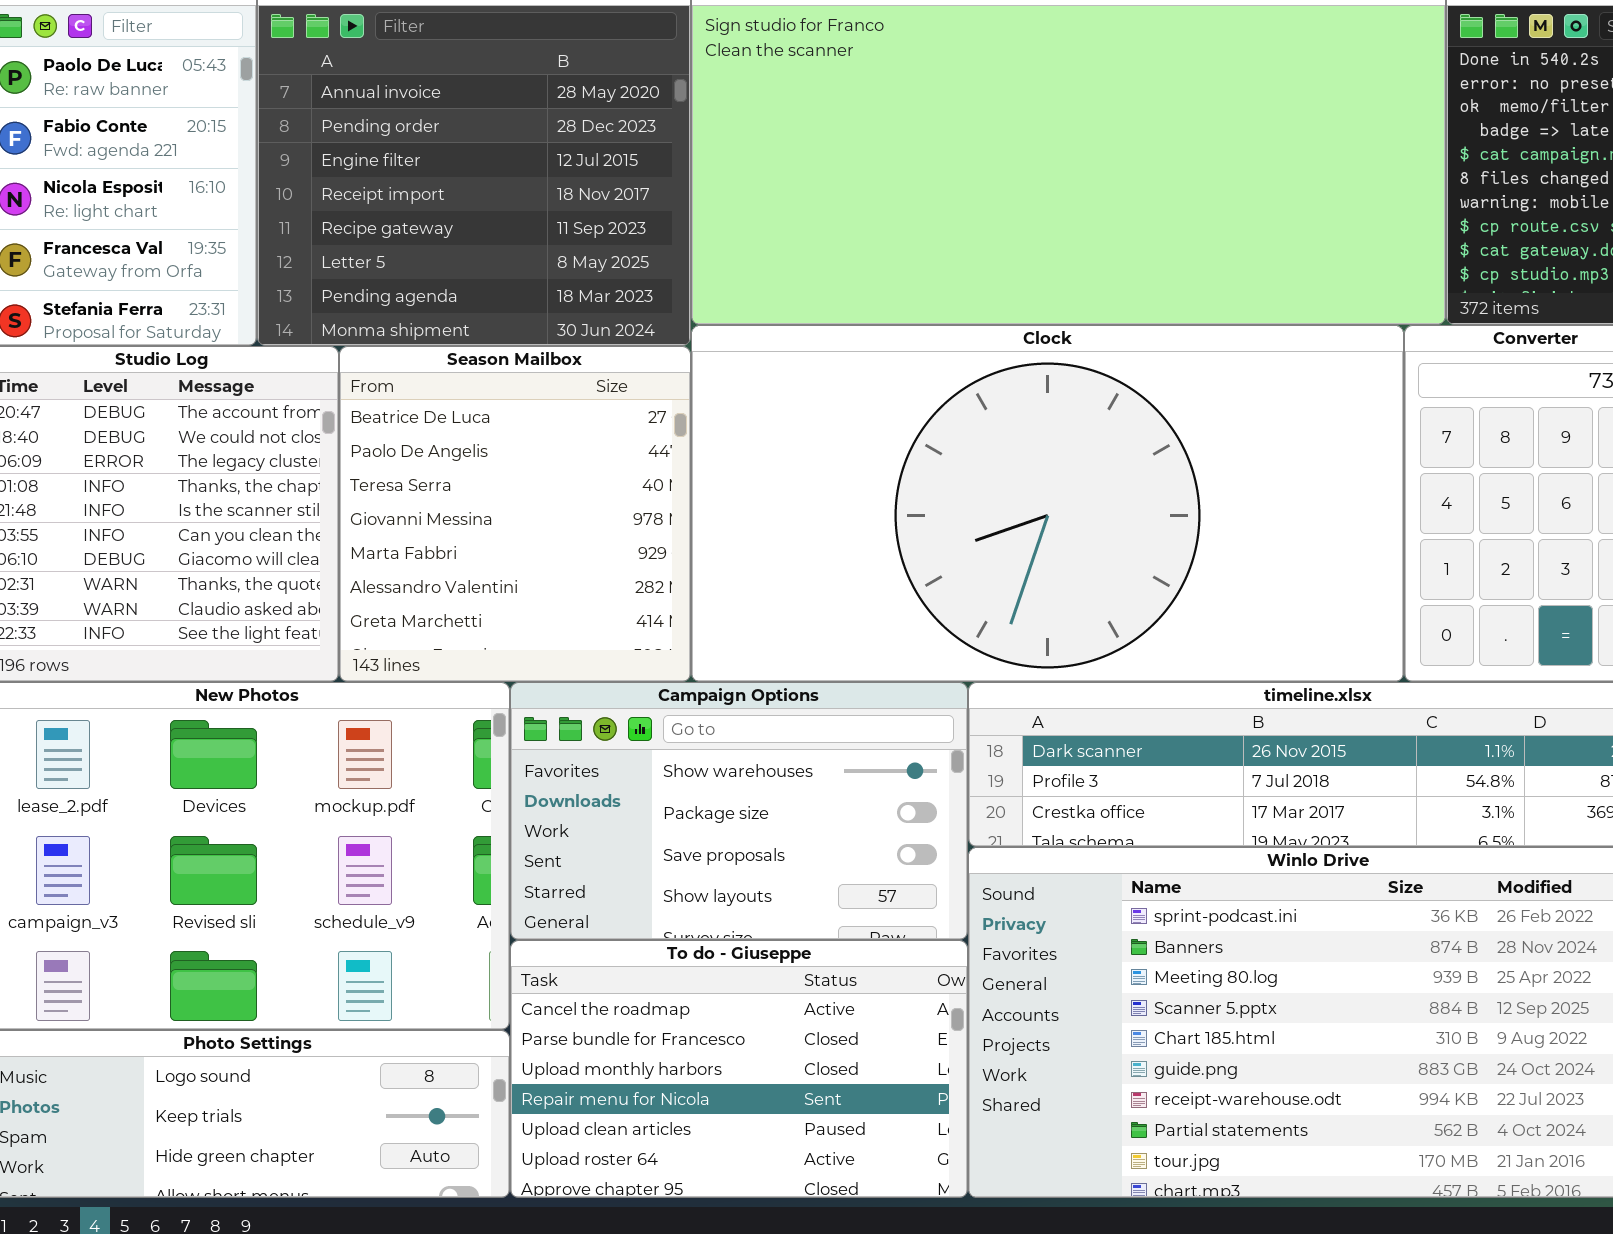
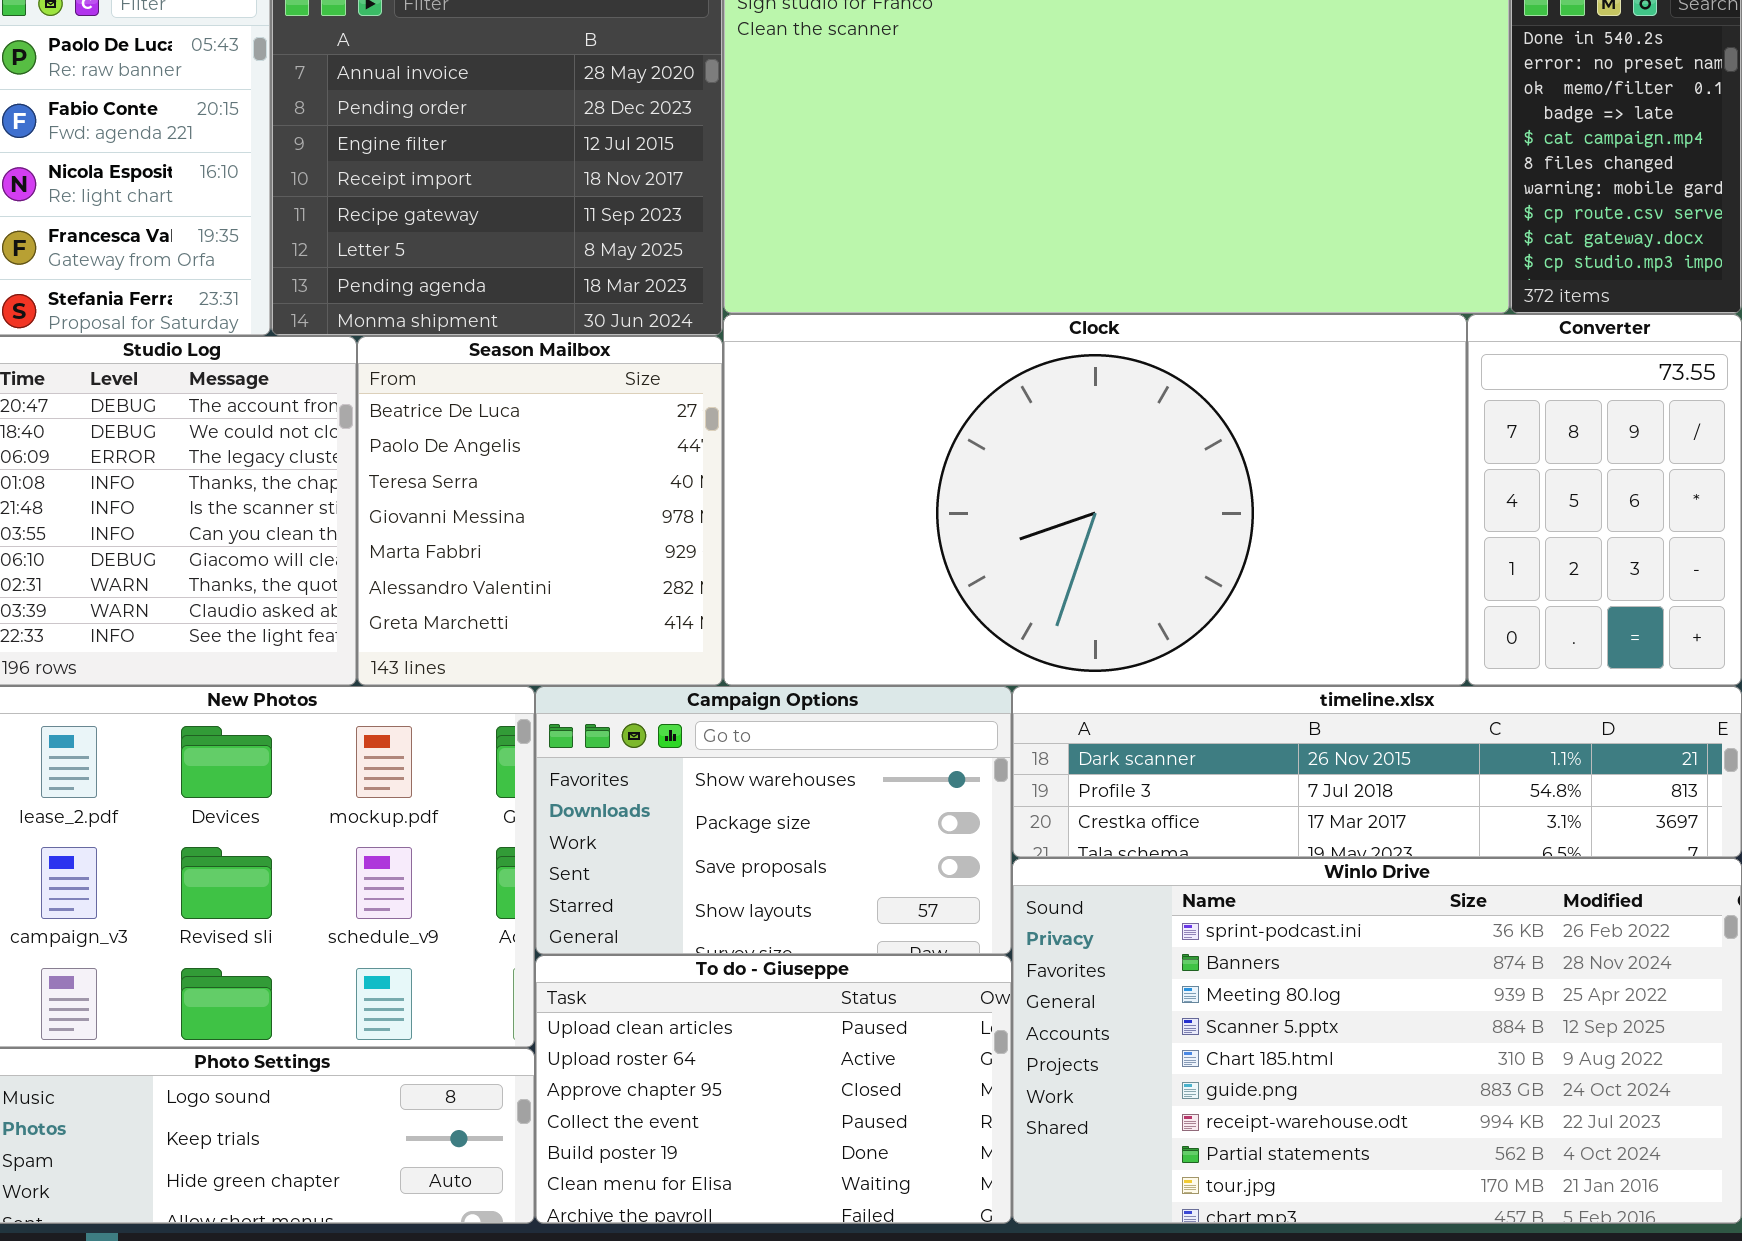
To do - Giuseppe: [510,940,968,1198] -> [535,955,1012,1224], scrolled down 4 rows

